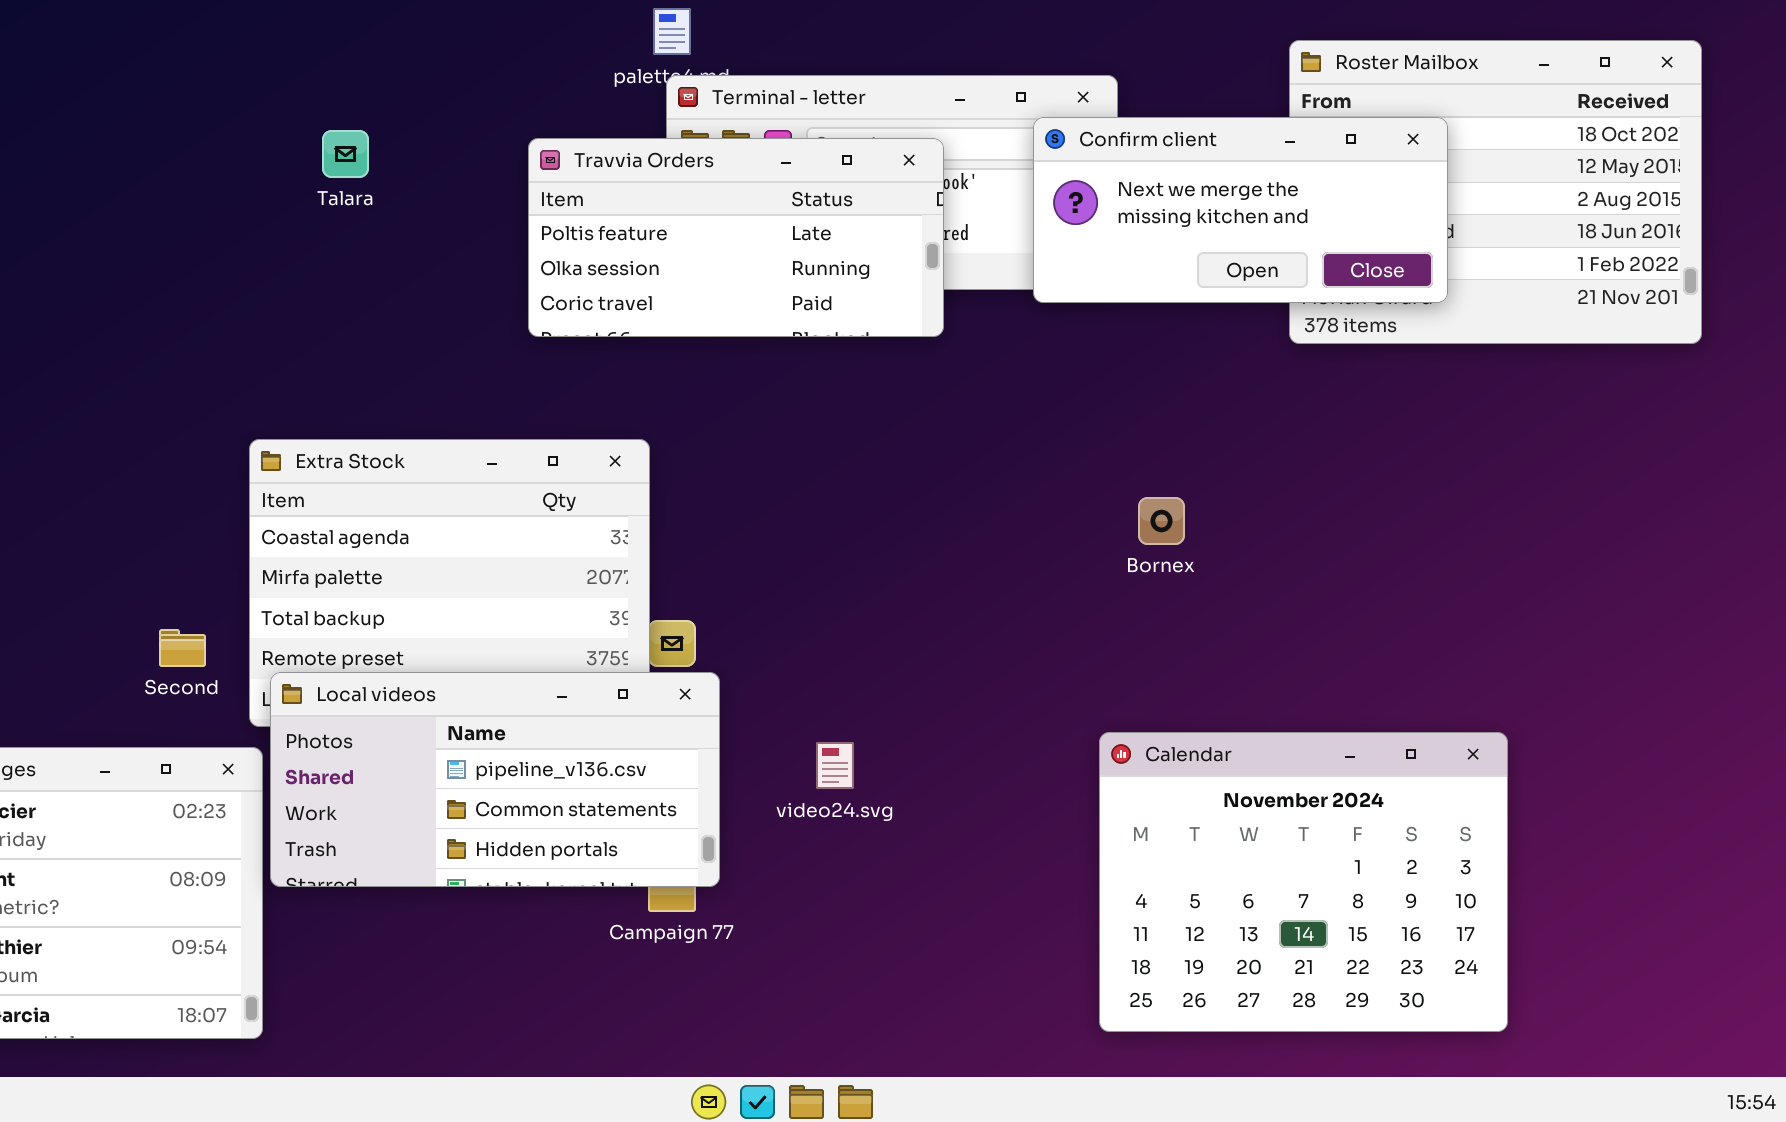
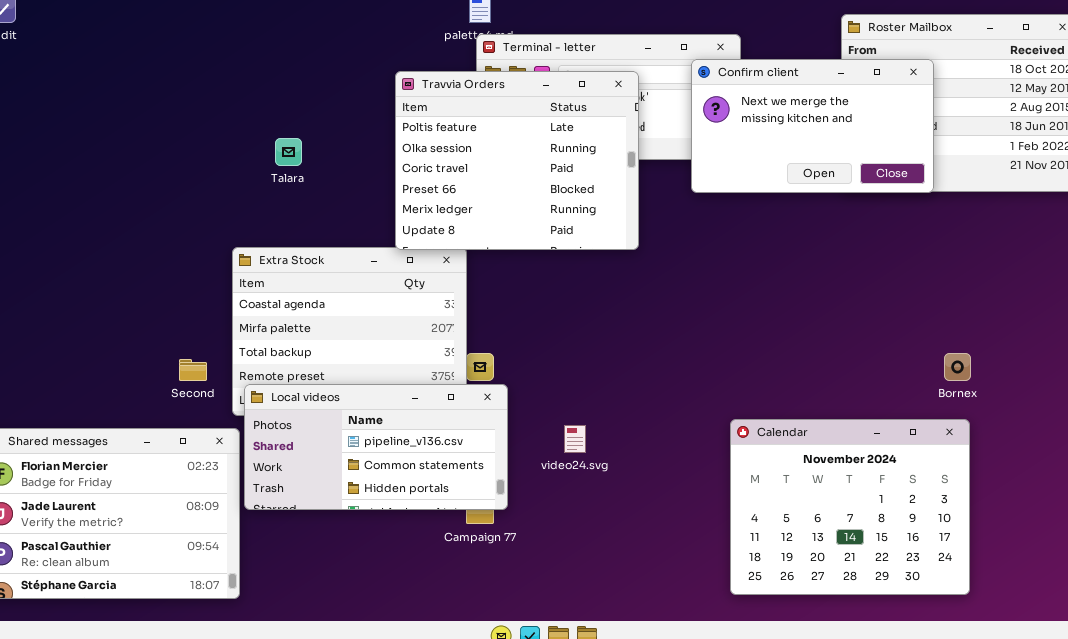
Confirm client: [1033,117,1448,303] -> [691,59,934,193], resized
Talara: [322,130,369,178] -> [275,138,302,166], moved
Travvia Orders: [528,138,944,337] -> [395,71,639,250], resized
Bornex: [1138,497,1185,545] -> [944,353,971,381], moved

